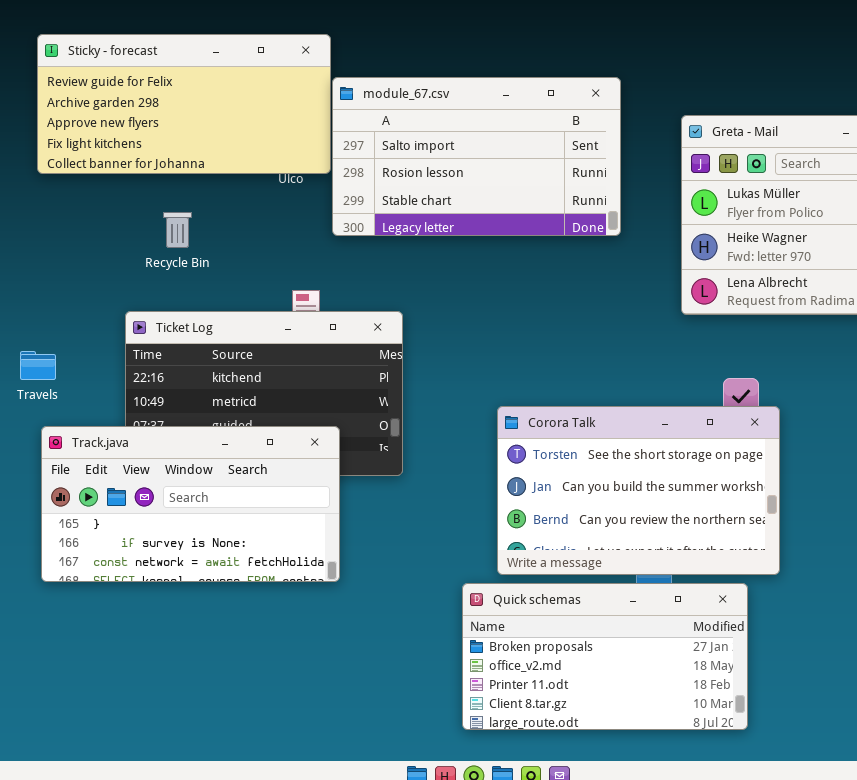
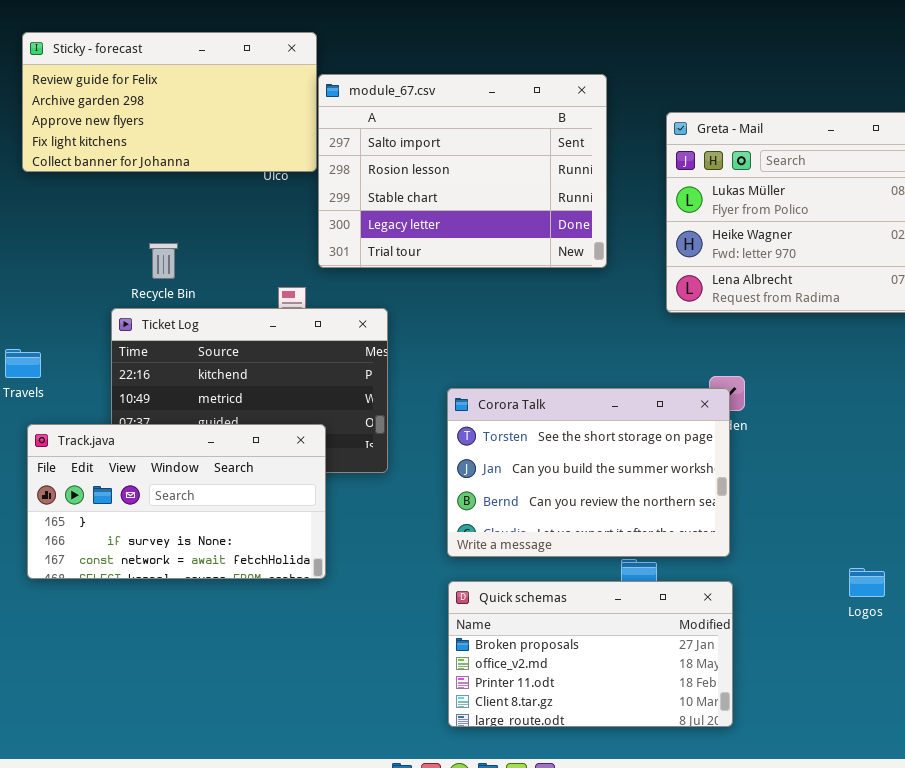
module_67.csv: [332,77,621,236] -> [318,74,607,268], resized
Recycle Bin: [163,212,192,248] -> [149,243,178,279], moved
Corora Talk: [497,406,780,575] -> [447,388,730,557], moved

